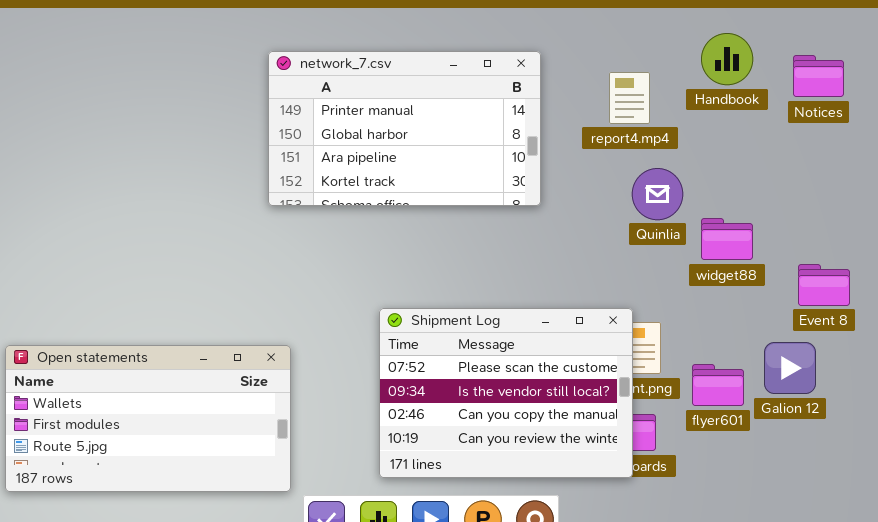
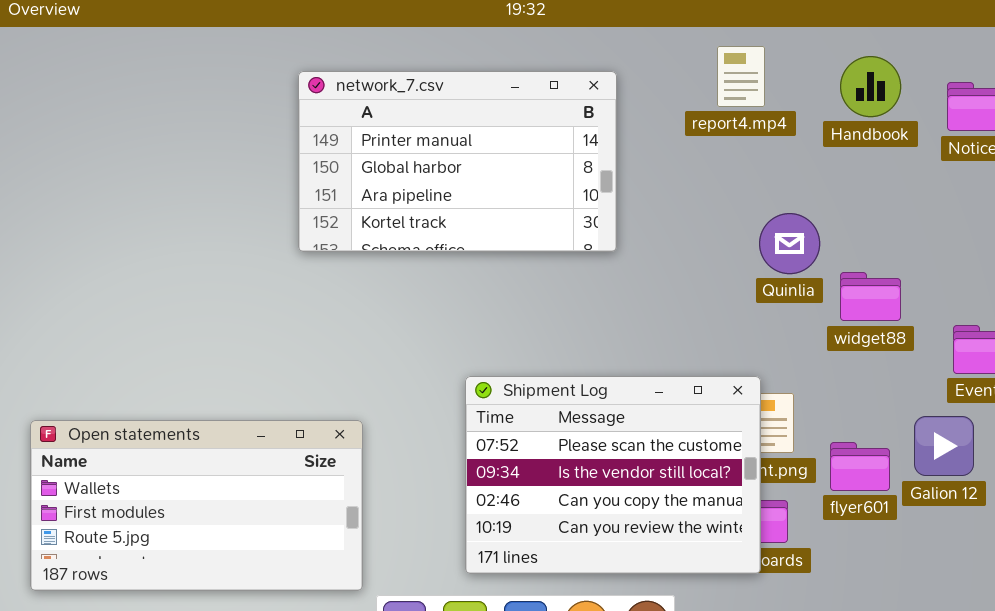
network_7.csv: [268,51,541,206] -> [298,71,617,252], moved
report4.mp4: [609,72,650,124] -> [717,46,765,107], moved

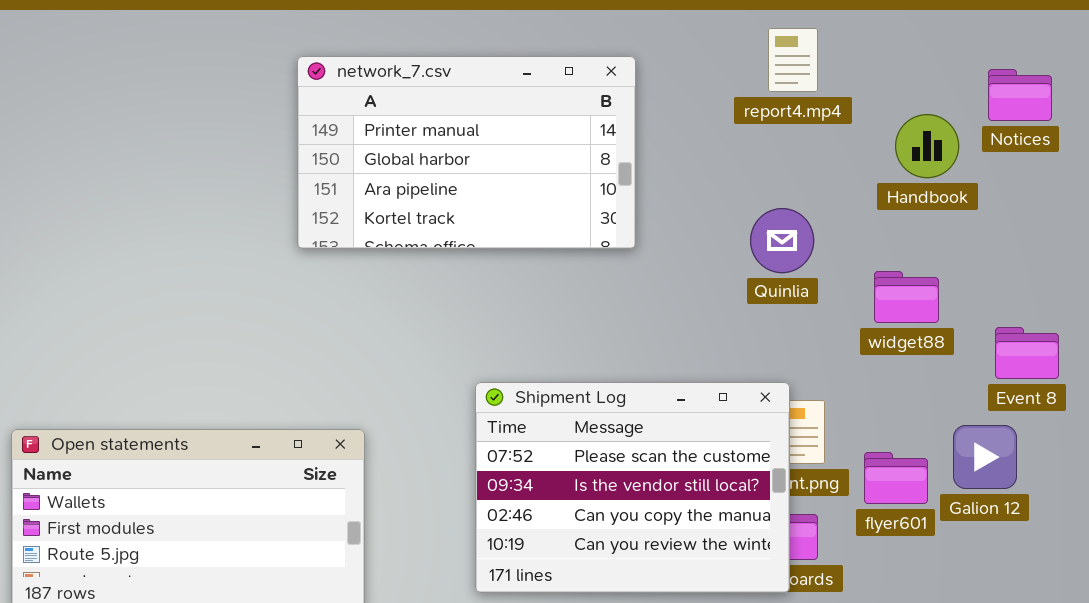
report4.mp4: [717,46,765,107] -> [768,28,818,92], moved
Handbook: [840,56,901,117] -> [895,114,959,178], moved
Quinlia: [759,213,820,274] -> [750,208,814,273], moved

